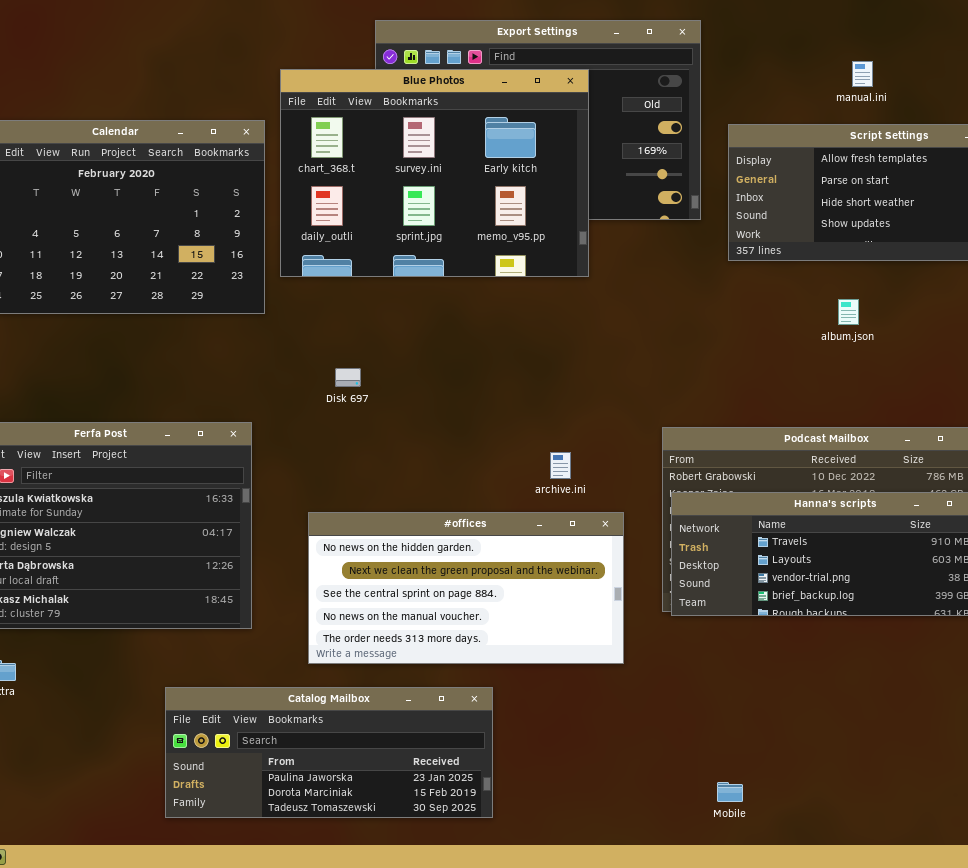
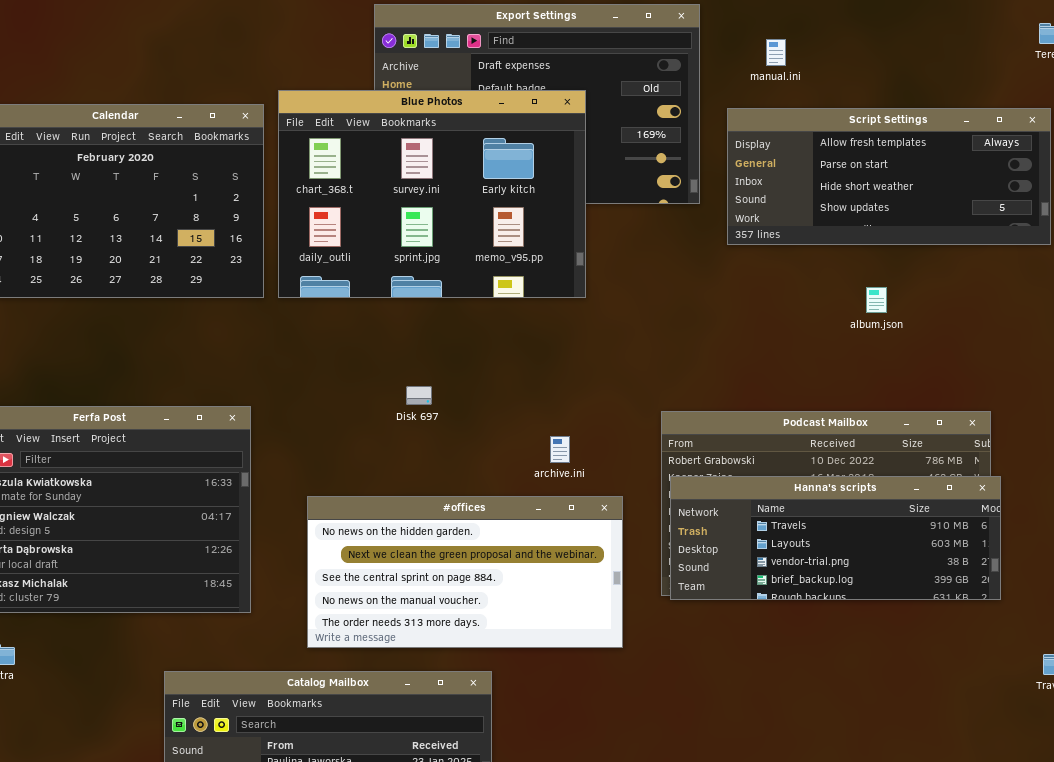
manual.ini: [852,61,873,87] -> [766,39,786,66], moved
Blue Photos: [280,69,589,277] -> [278,90,586,298], moved
album.json: [838,299,859,325] -> [866,287,887,313], moved
Disk 697: [335,368,361,387] -> [406,386,432,405], moved

